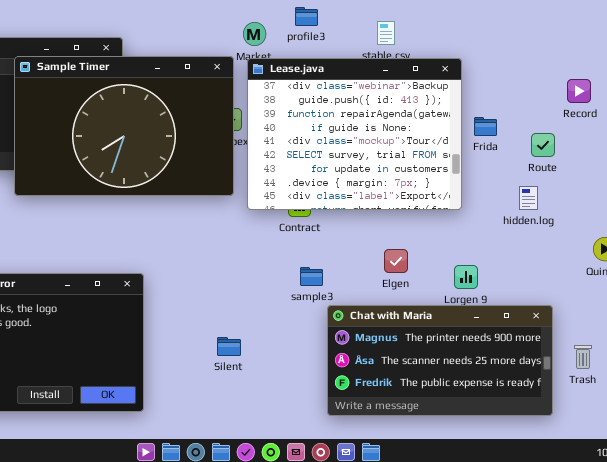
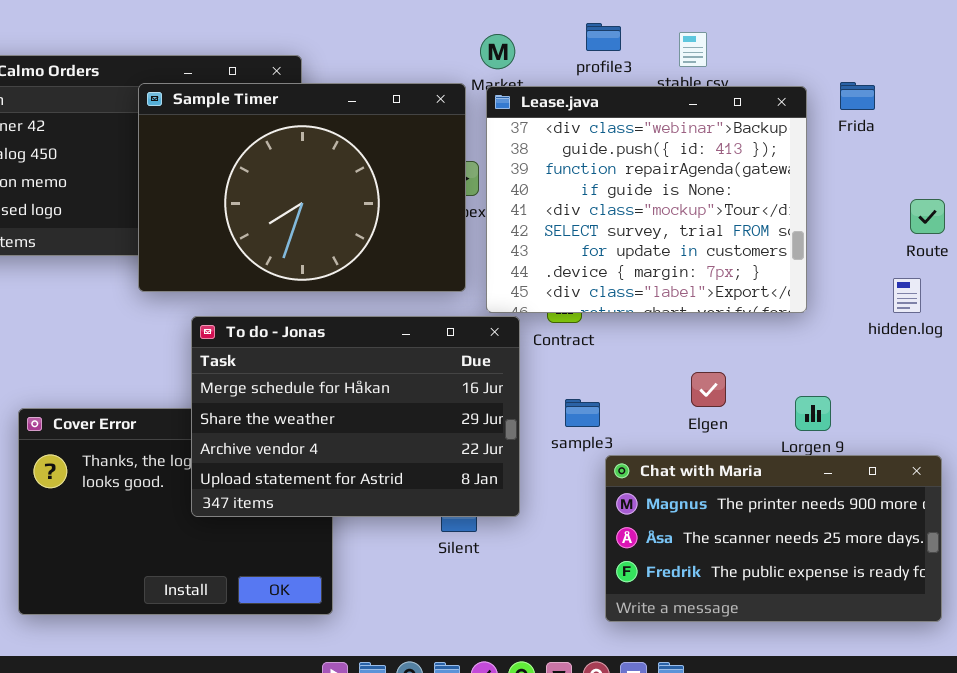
profile3: [295,7,318,26] -> [586,23,621,51], moved
Frida: [474,117,497,136] -> [840,82,875,110], moved
To do - Jonas: none -> [191,316,520,517], opened

